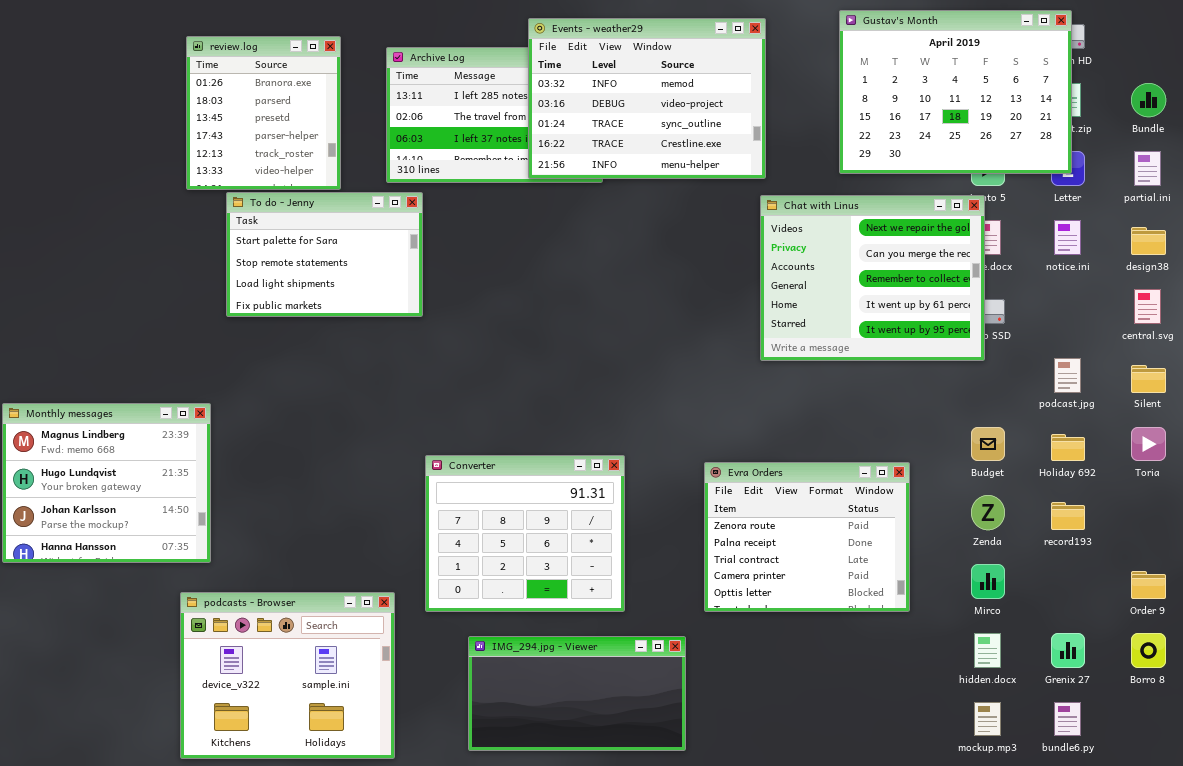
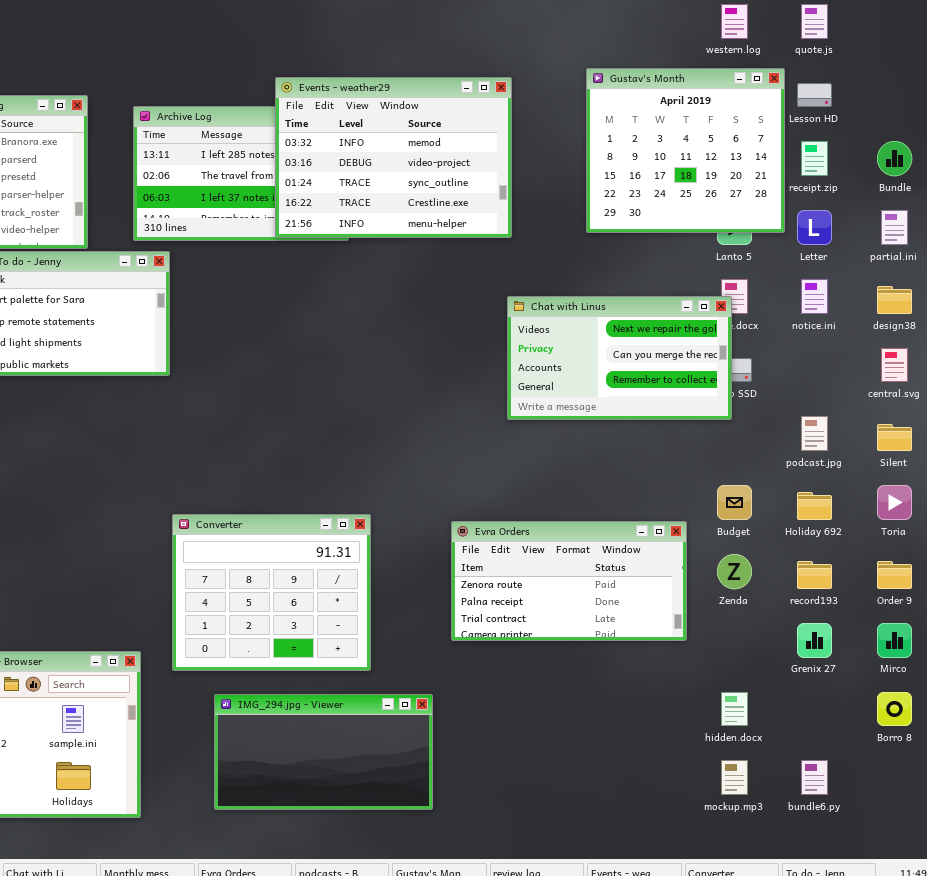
Gustav's Month: [839,10,1072,174] -> [586,68,785,233], resized
Chat with Linus: [760,195,985,361] -> [507,296,732,420], resized
Evra Orders: [704,462,910,612] -> [451,521,687,641], resized
Mirco: [971,564,1005,599] -> [877,623,912,658], moved
Order 9: [1131,571,1166,599] -> [877,561,912,589], moved
Grenix 27: [1051,633,1085,668] -> [797,623,832,658], moved

